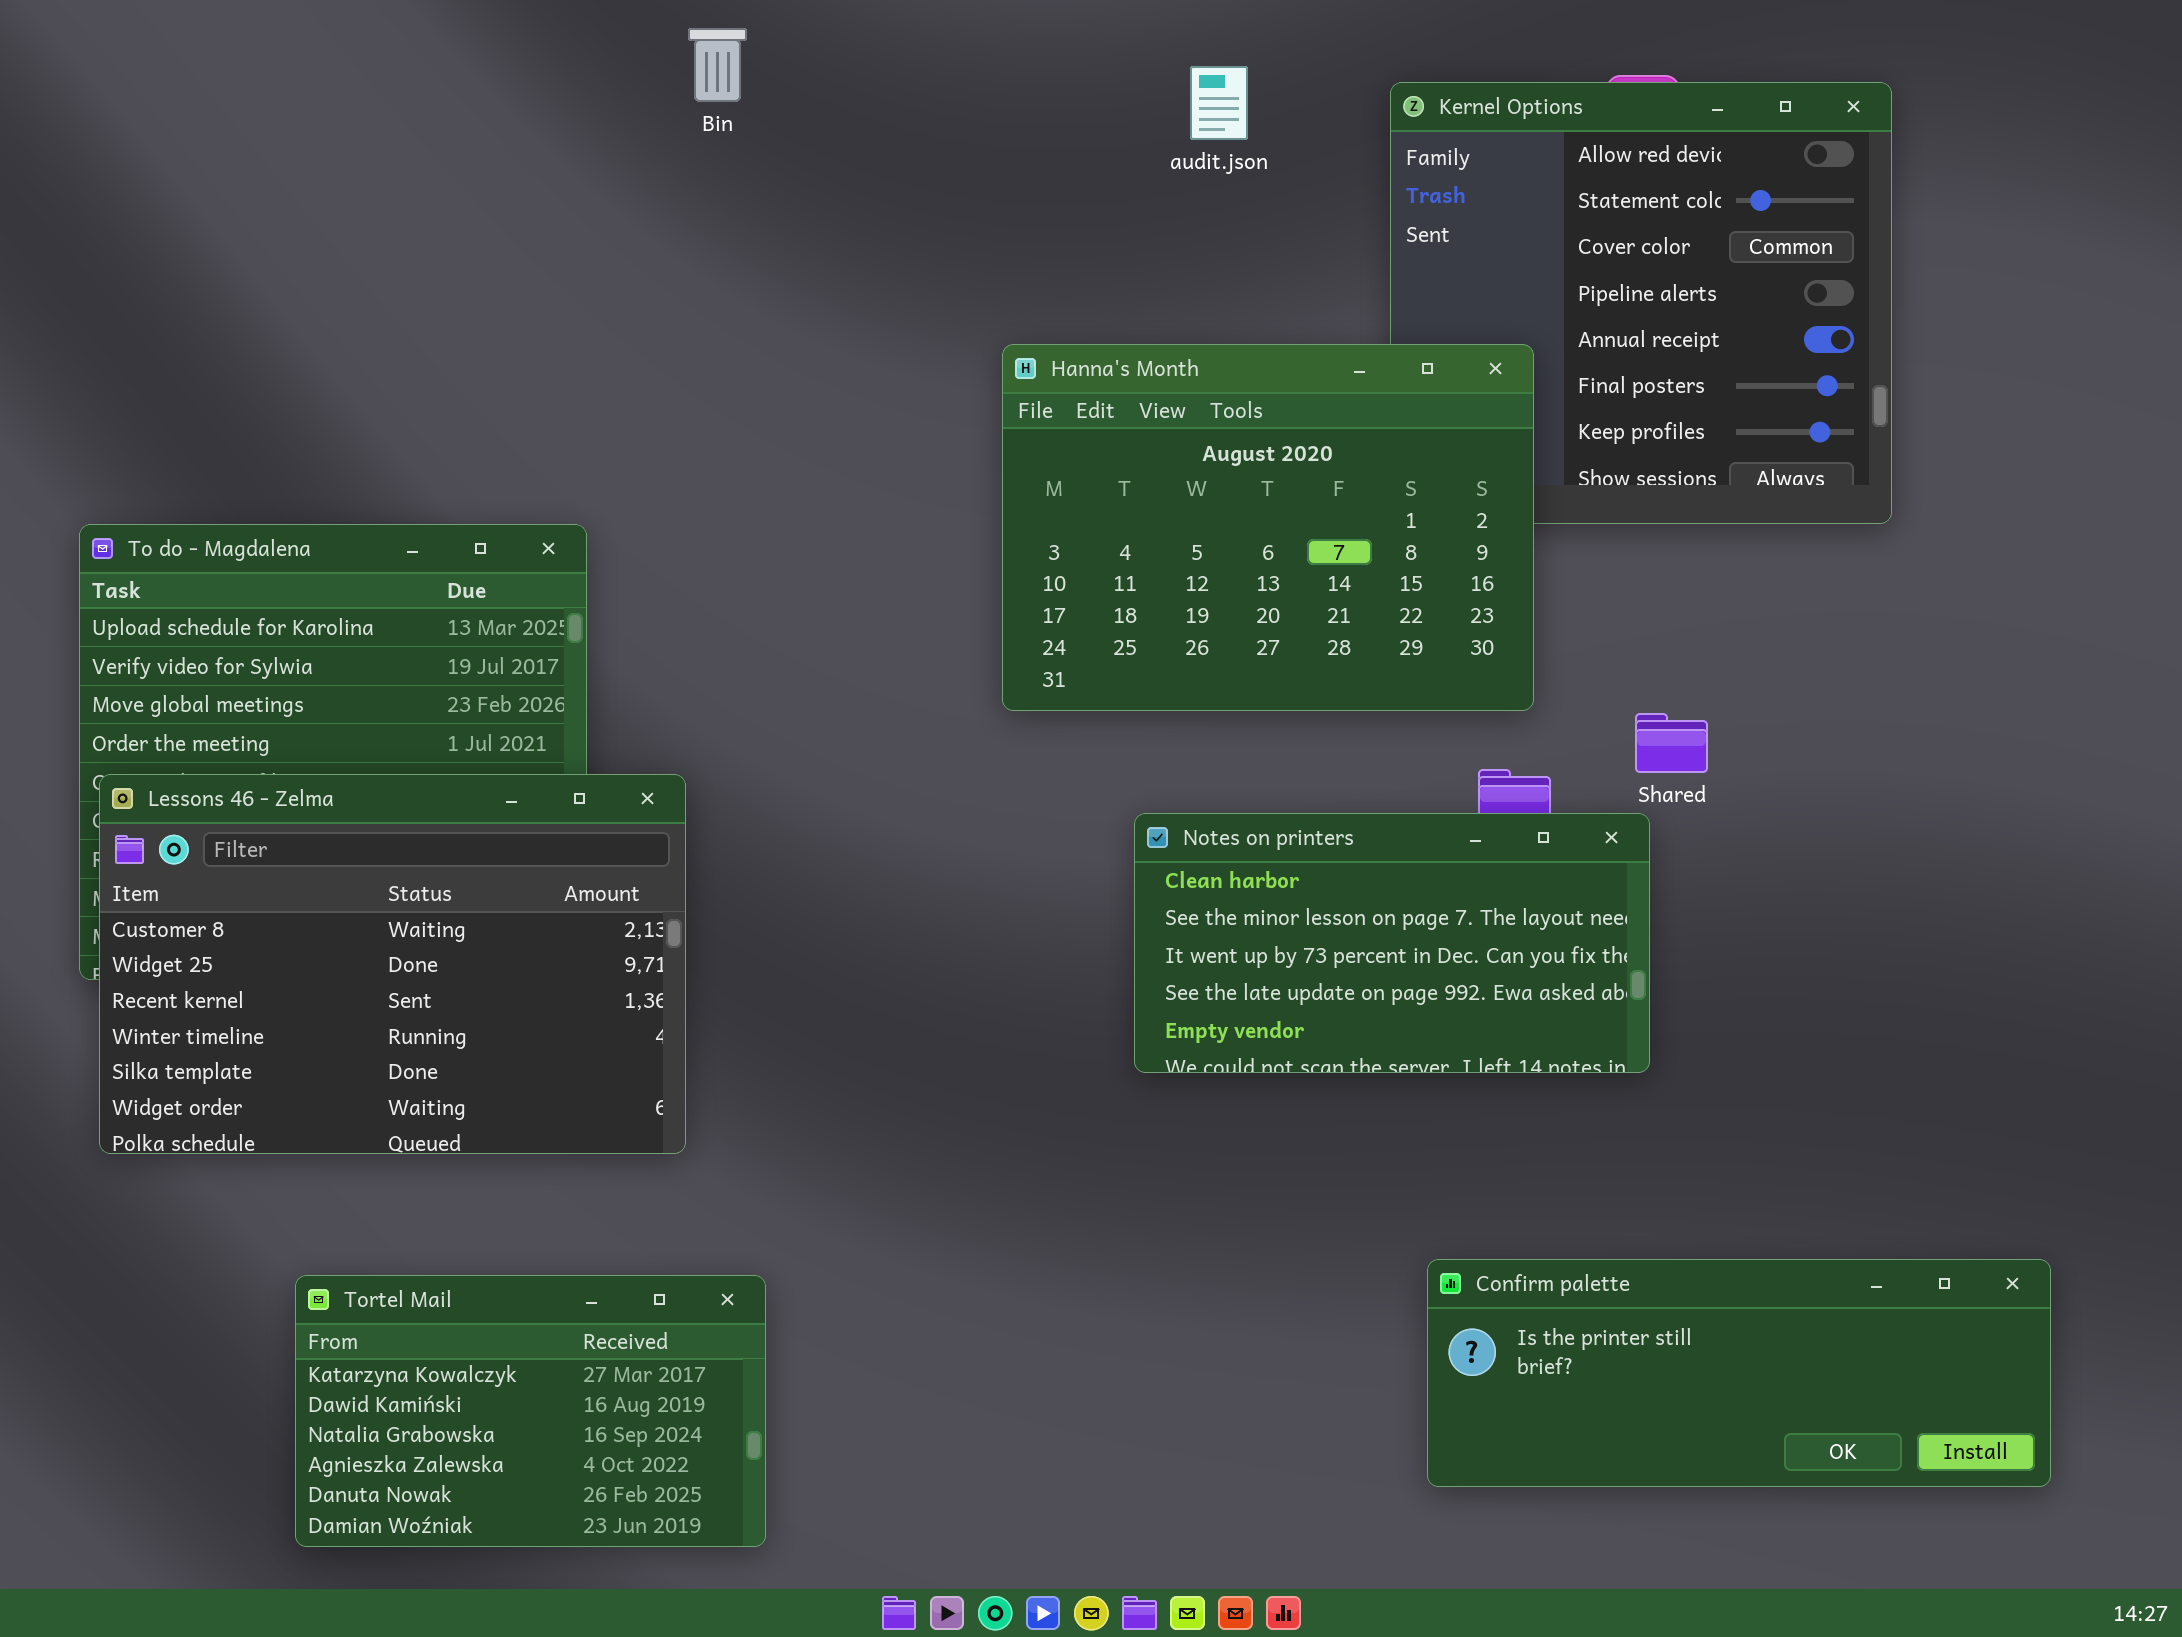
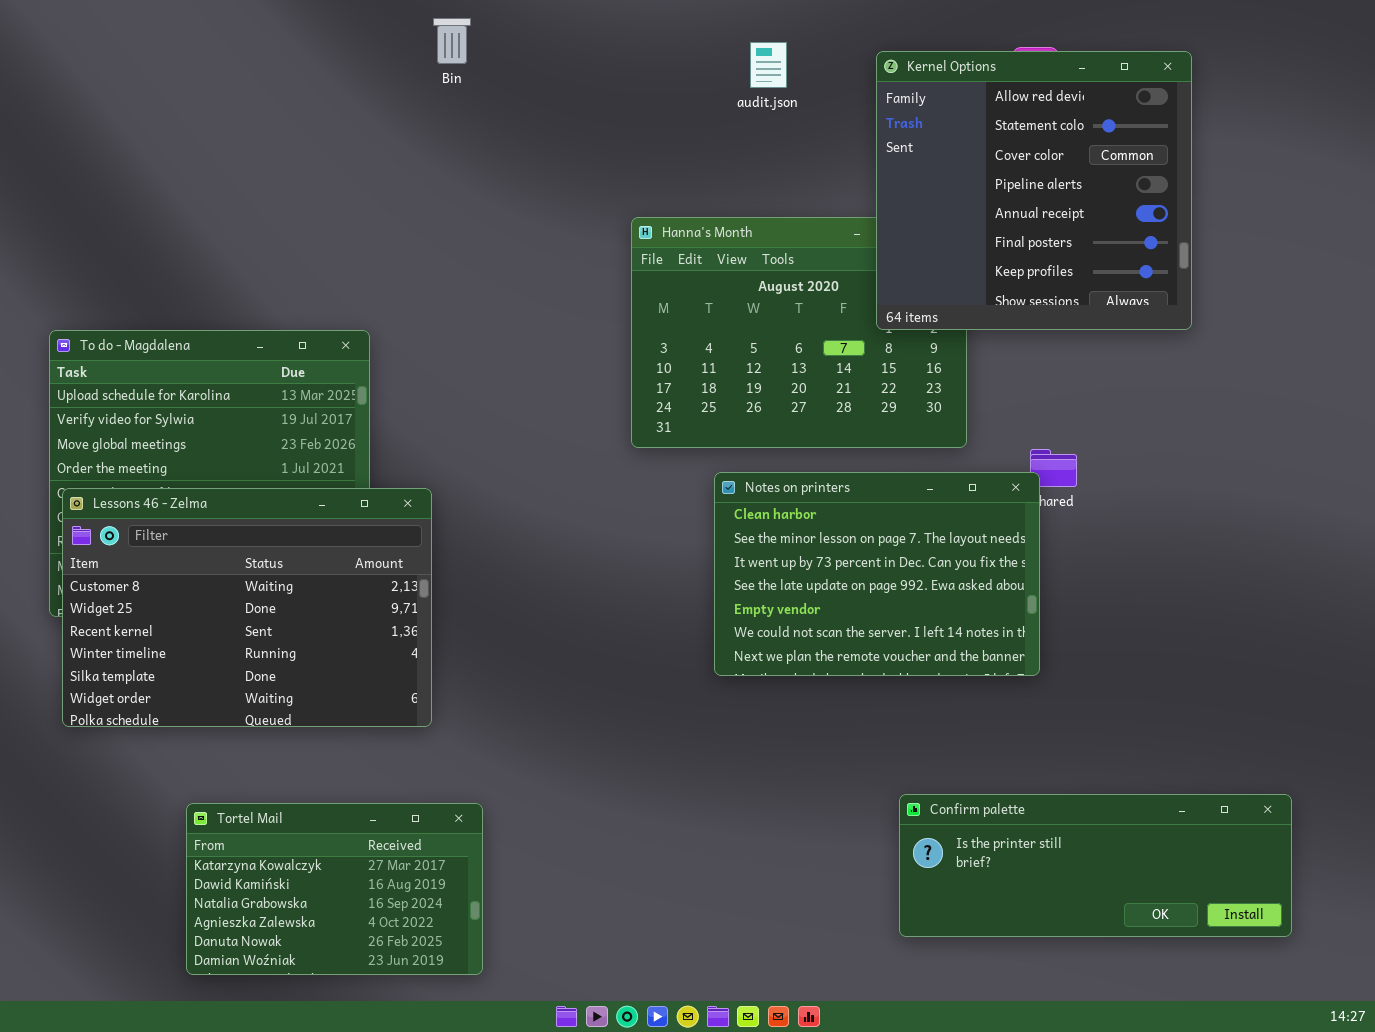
Kernel Options: [1390,82,1892,524] -> [876,51,1192,330], raised
Notes on printers: [1134,813,1650,1073] -> [714,472,1040,676], resized

